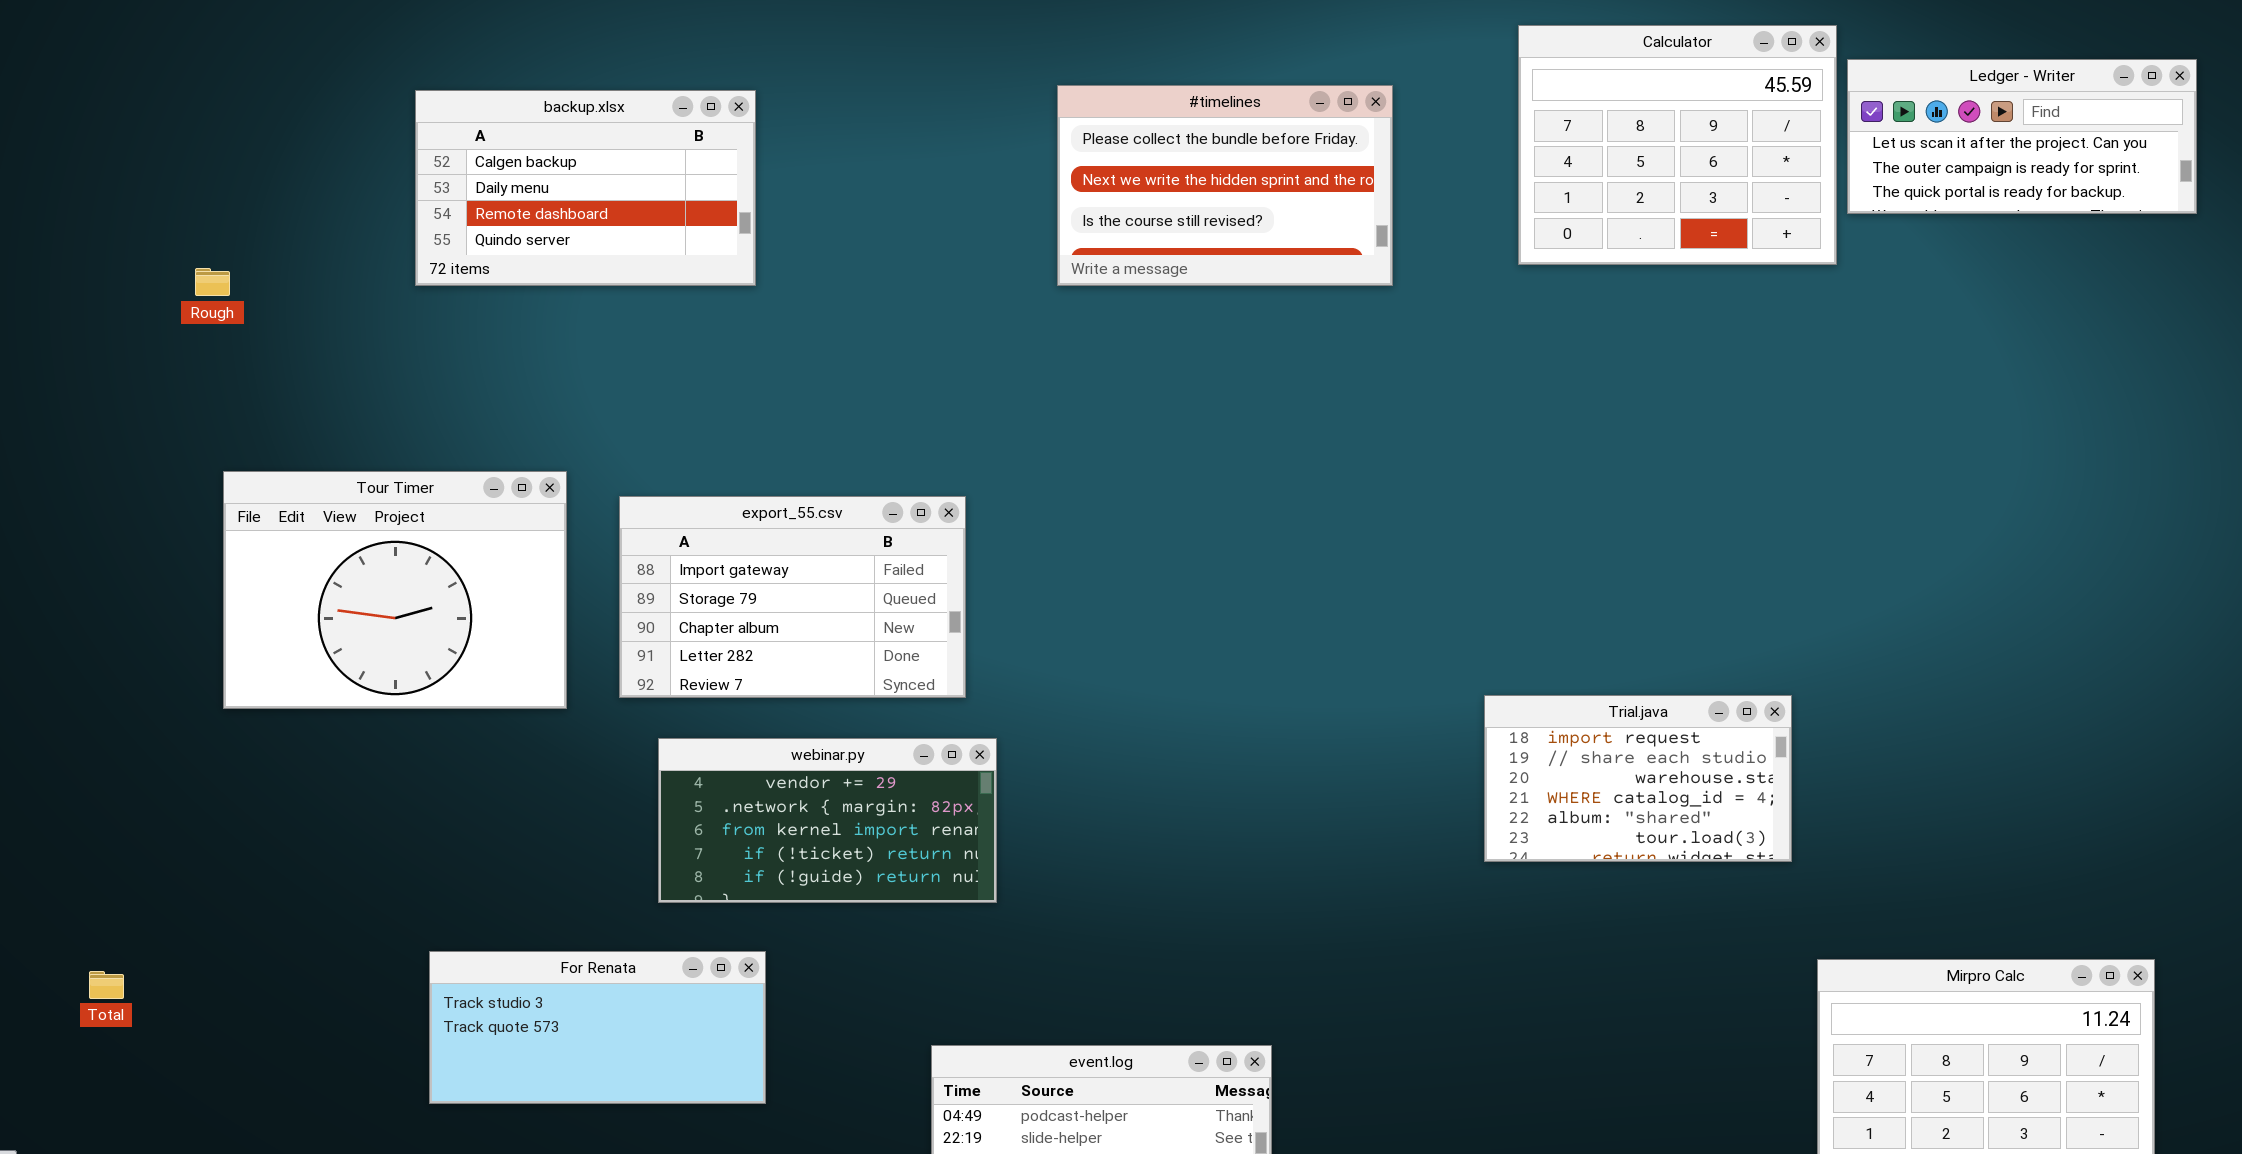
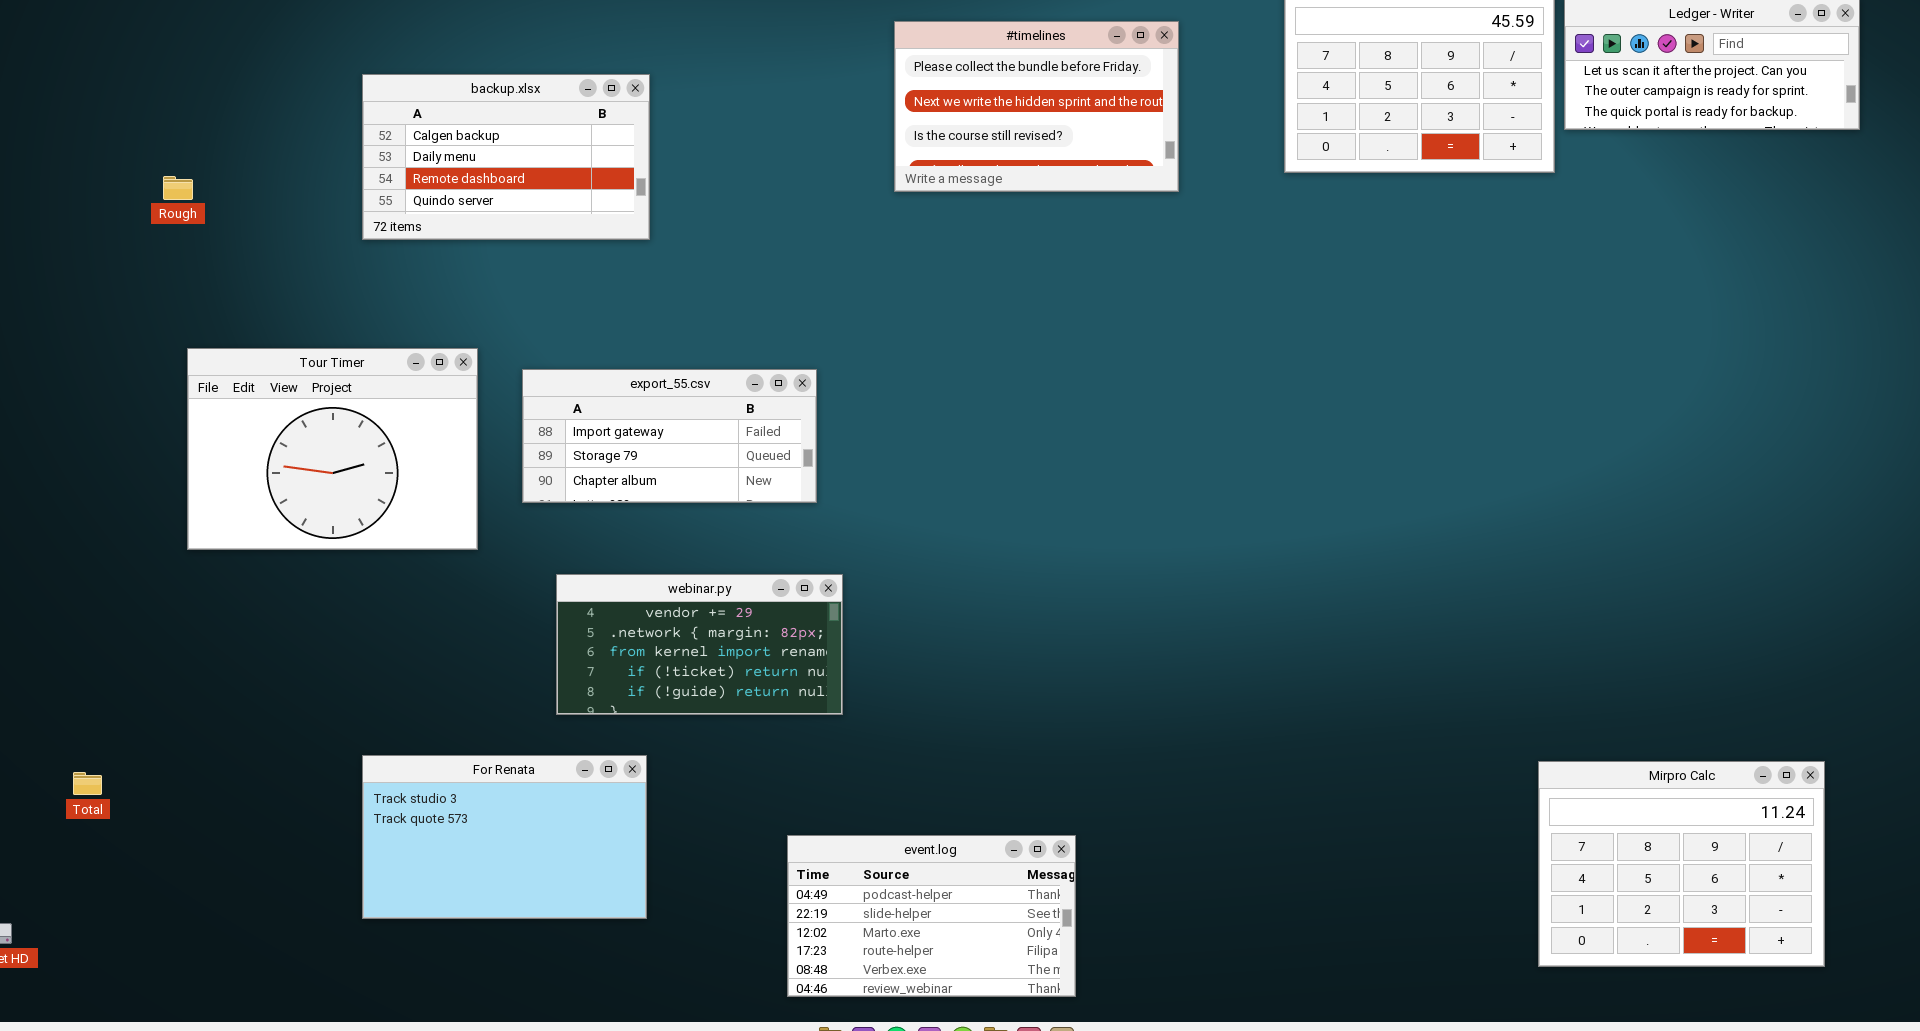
backup.xlsx: [415,90,756,286] -> [362,74,650,240], moved
export_55.csv: [619,496,966,698] -> [522,369,817,503], resized
Trial.java: [1484,695,1792,862] -> none, closed
For Renata: [429,951,766,1104] -> [362,755,647,919], resized

